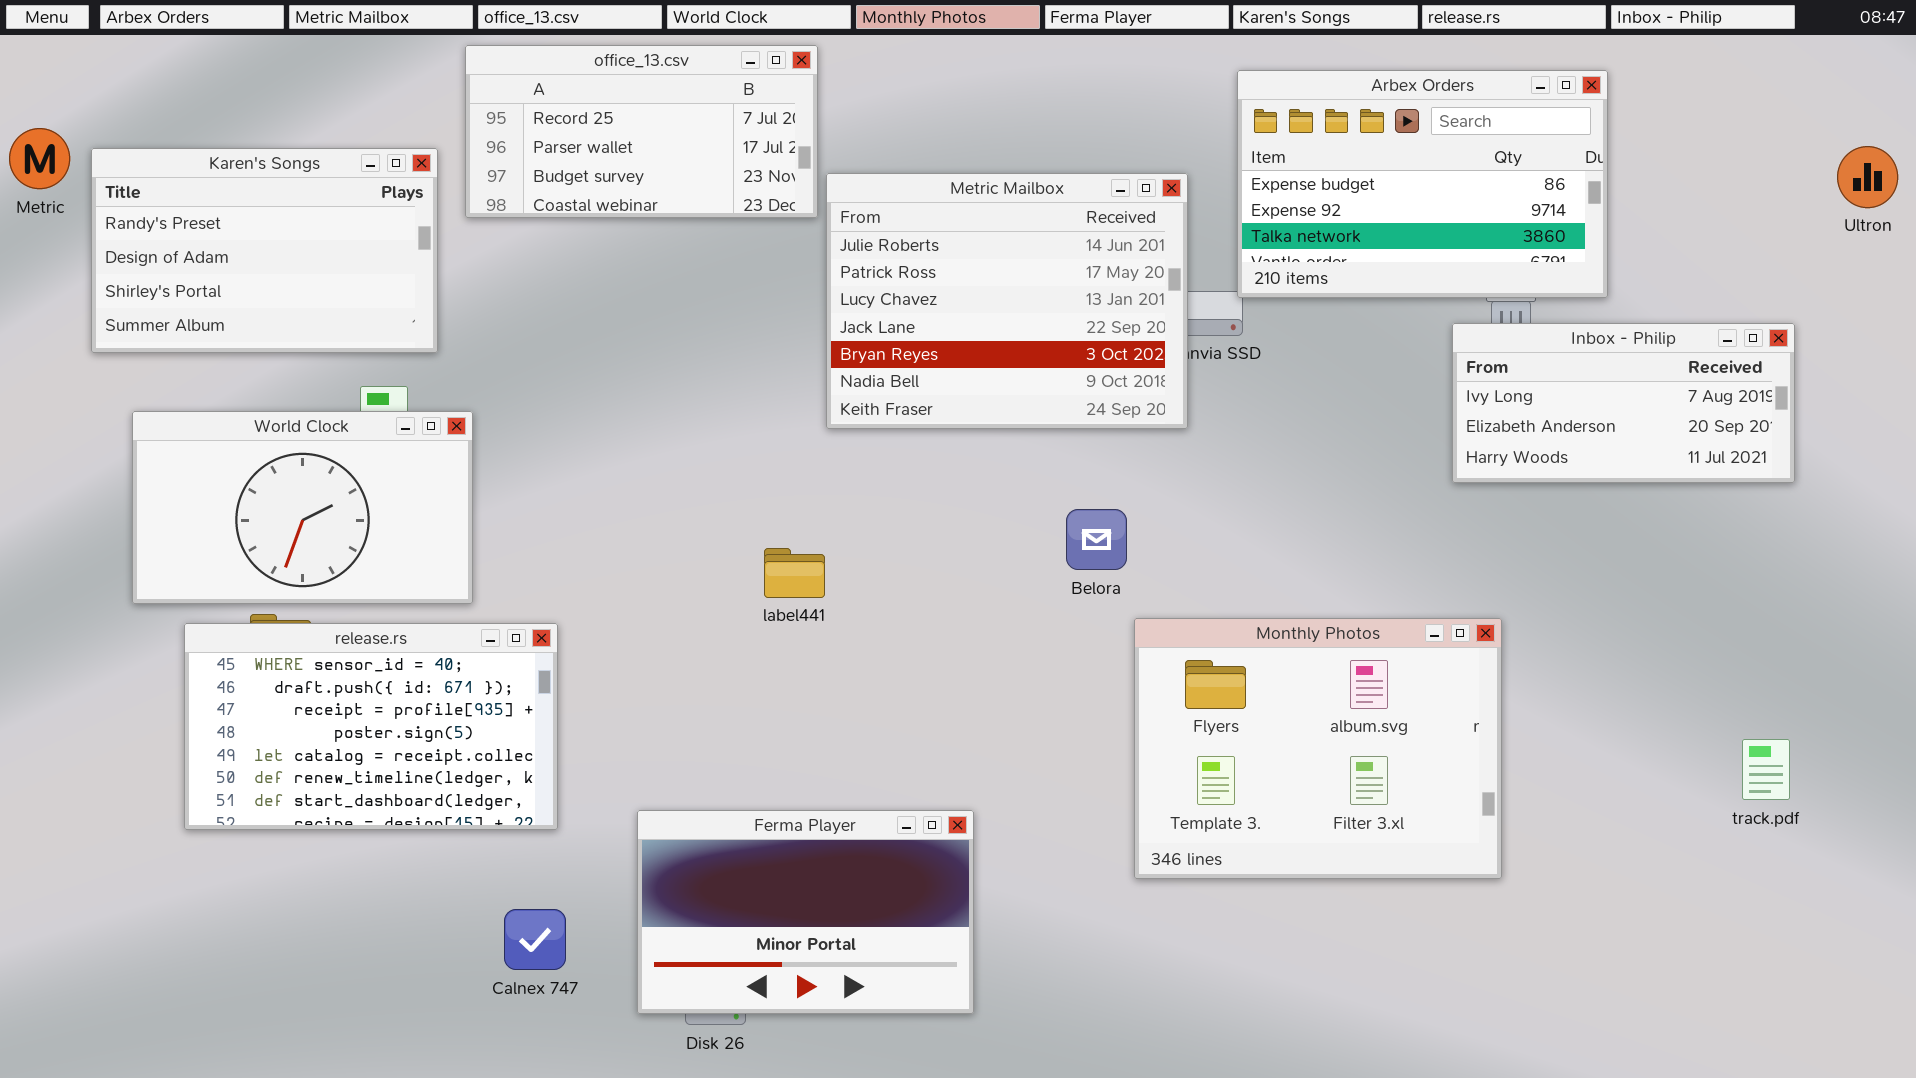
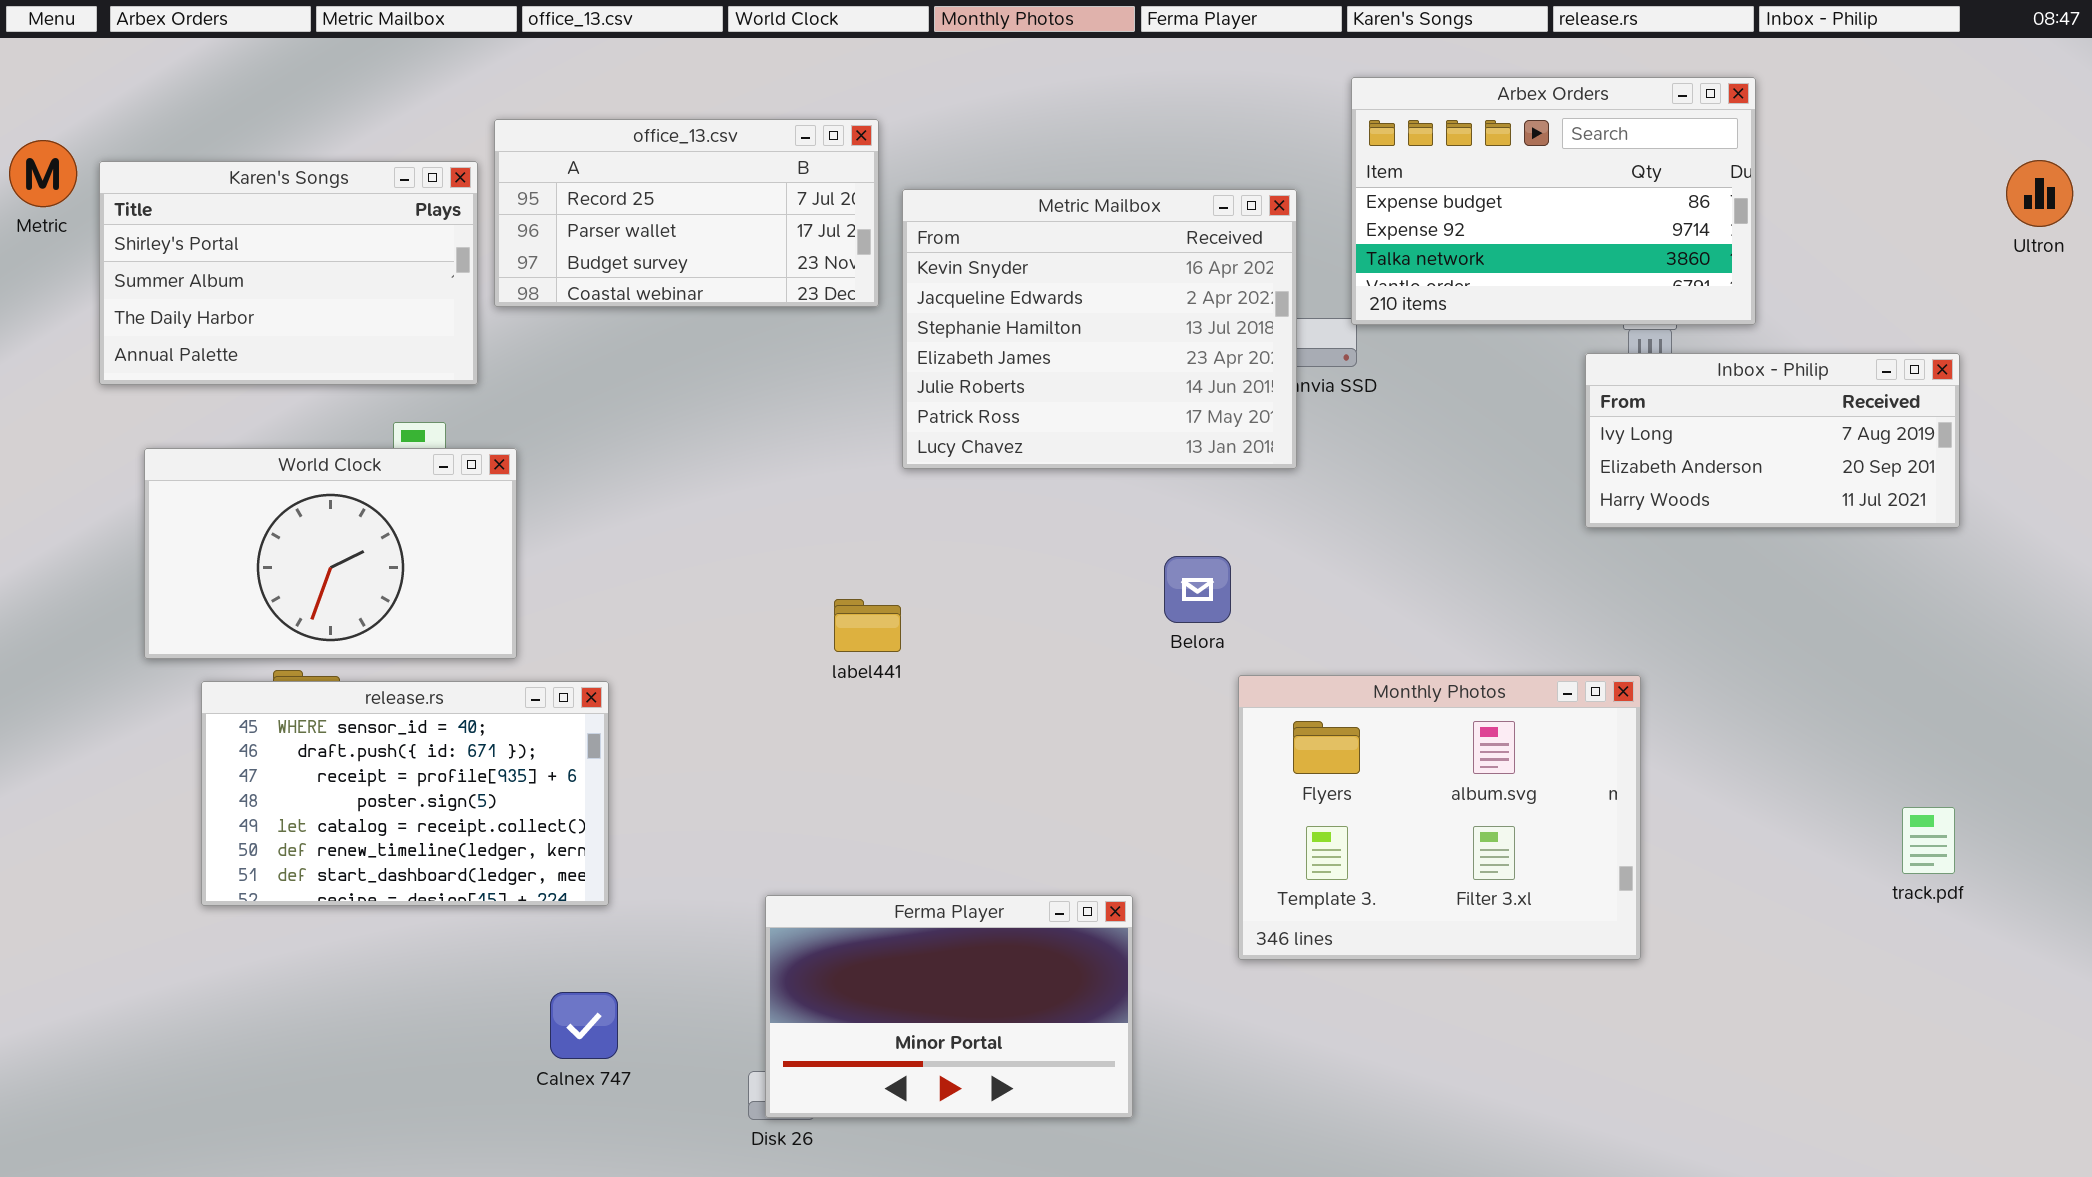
office_13.csv: [465,45,818,218] -> [494,119,879,307], moved
Karen's Songs: [91,148,438,353] -> [99,161,478,385], scrolled down 2 rows
Metric Mailbox: [826,173,1188,429] -> [902,189,1297,469], scrolled up 4 rows
Ferma Player: [637,810,974,1014] -> [765,895,1133,1118], moved

